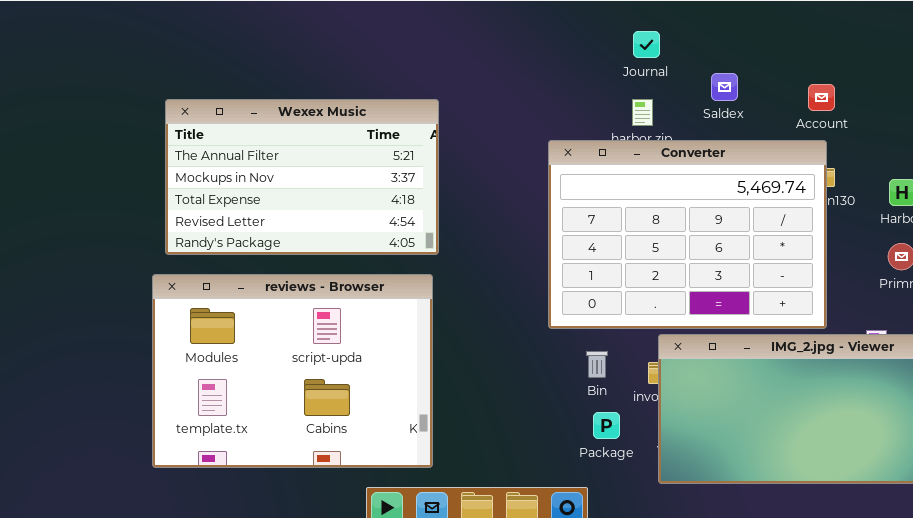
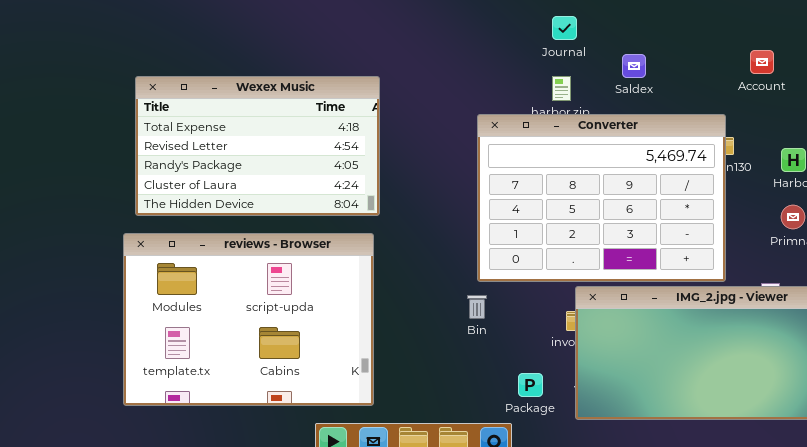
Account: [808,84,835,111] -> [750,50,774,74], moved
Wexex Music: [165,99,439,255] -> [135,76,380,216], scrolled down 2 rows
Bin: [586,351,608,378] -> [467,295,487,319], moved
Package: [593,412,620,439] -> [518,373,543,397], moved

